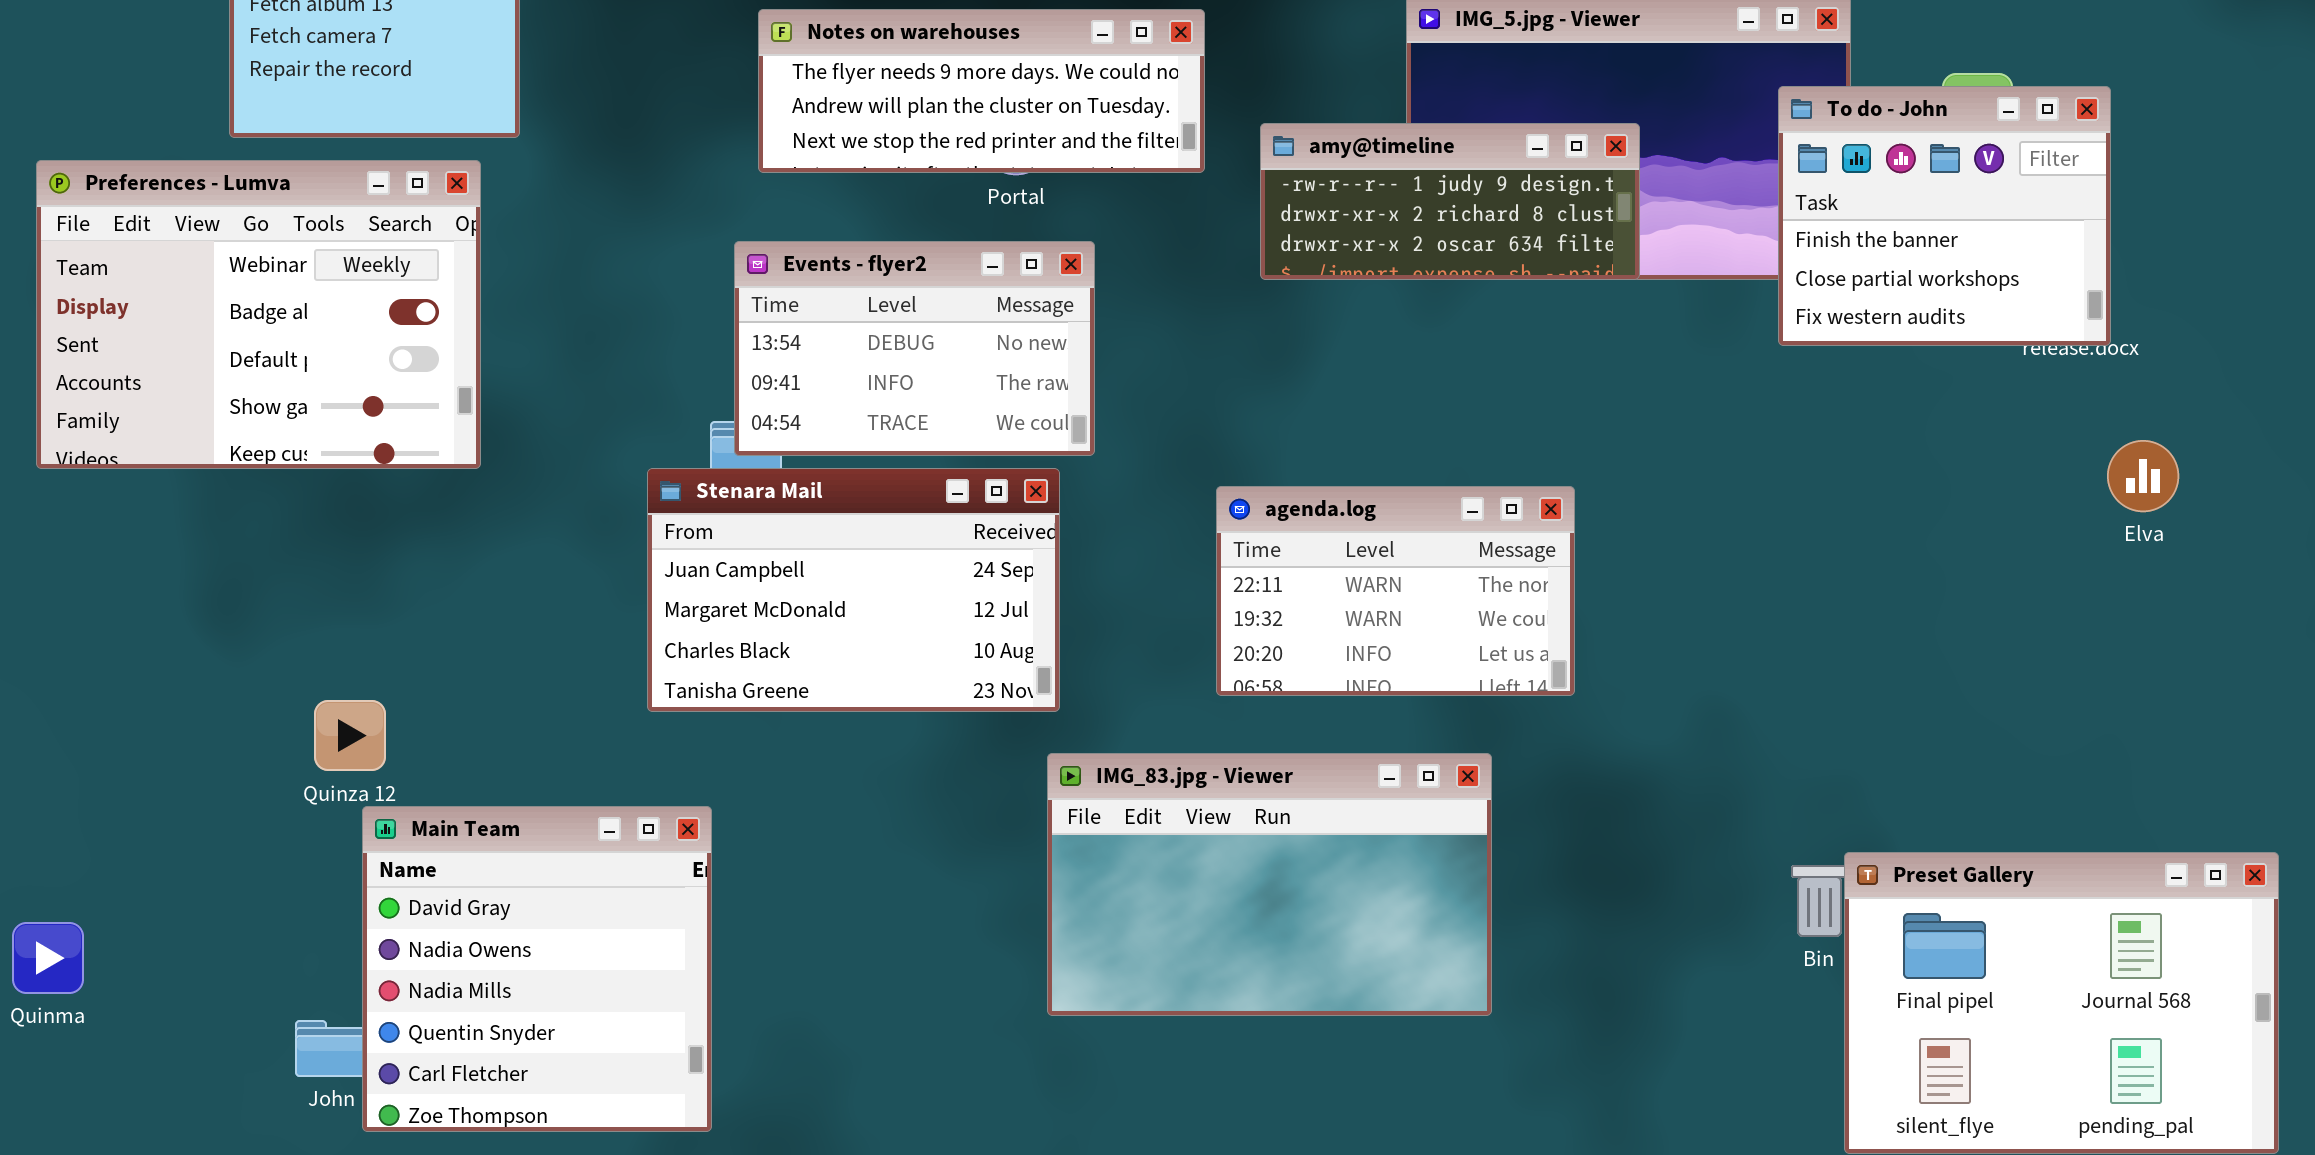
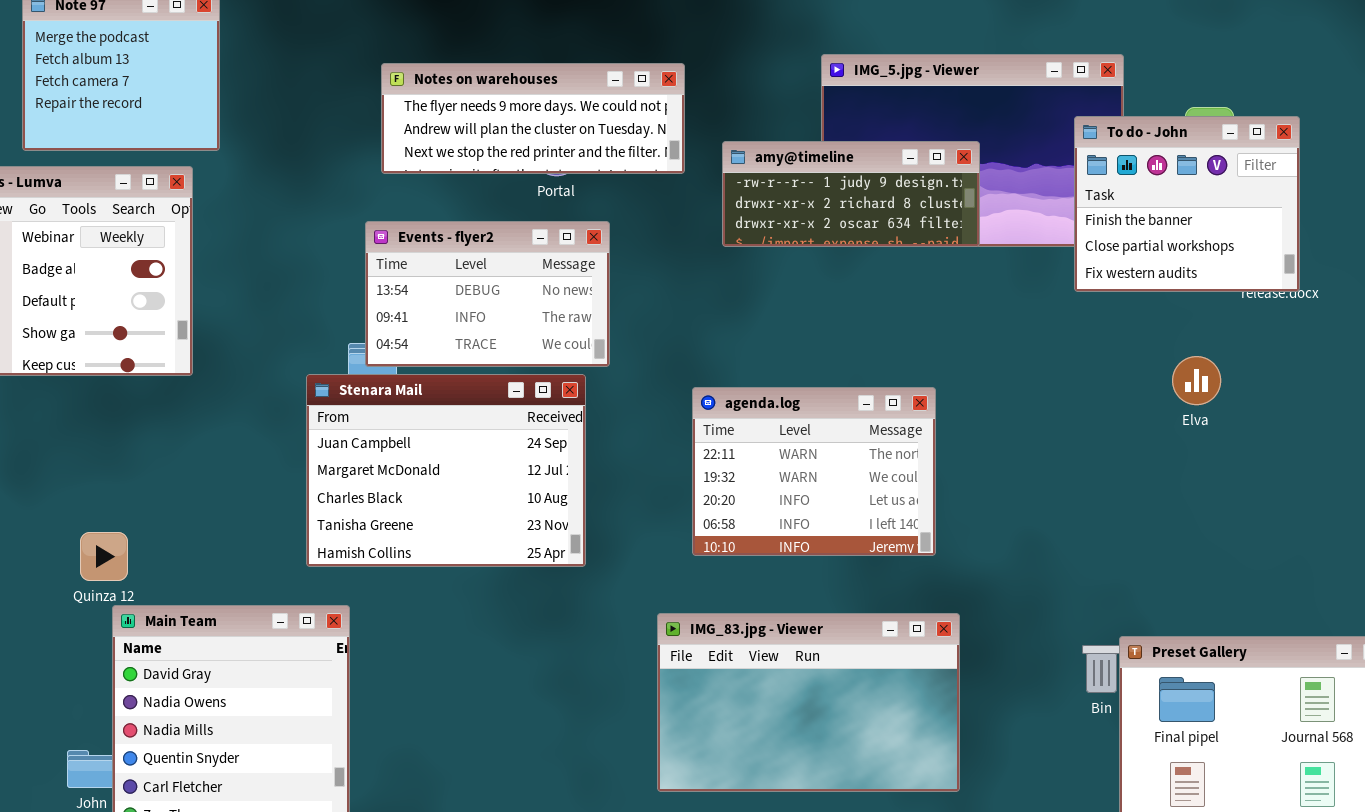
Elva: [2107,440,2179,512] -> [1172,356,1221,405], moved
Stenara Mail: [647,468,1060,712] -> [306,374,586,567], resized
agenda.log: [1216,486,1575,696] -> [692,387,936,556], resized
IMG_83.jpg - Viewer: [1047,753,1492,1016] -> [657,613,960,792], moved

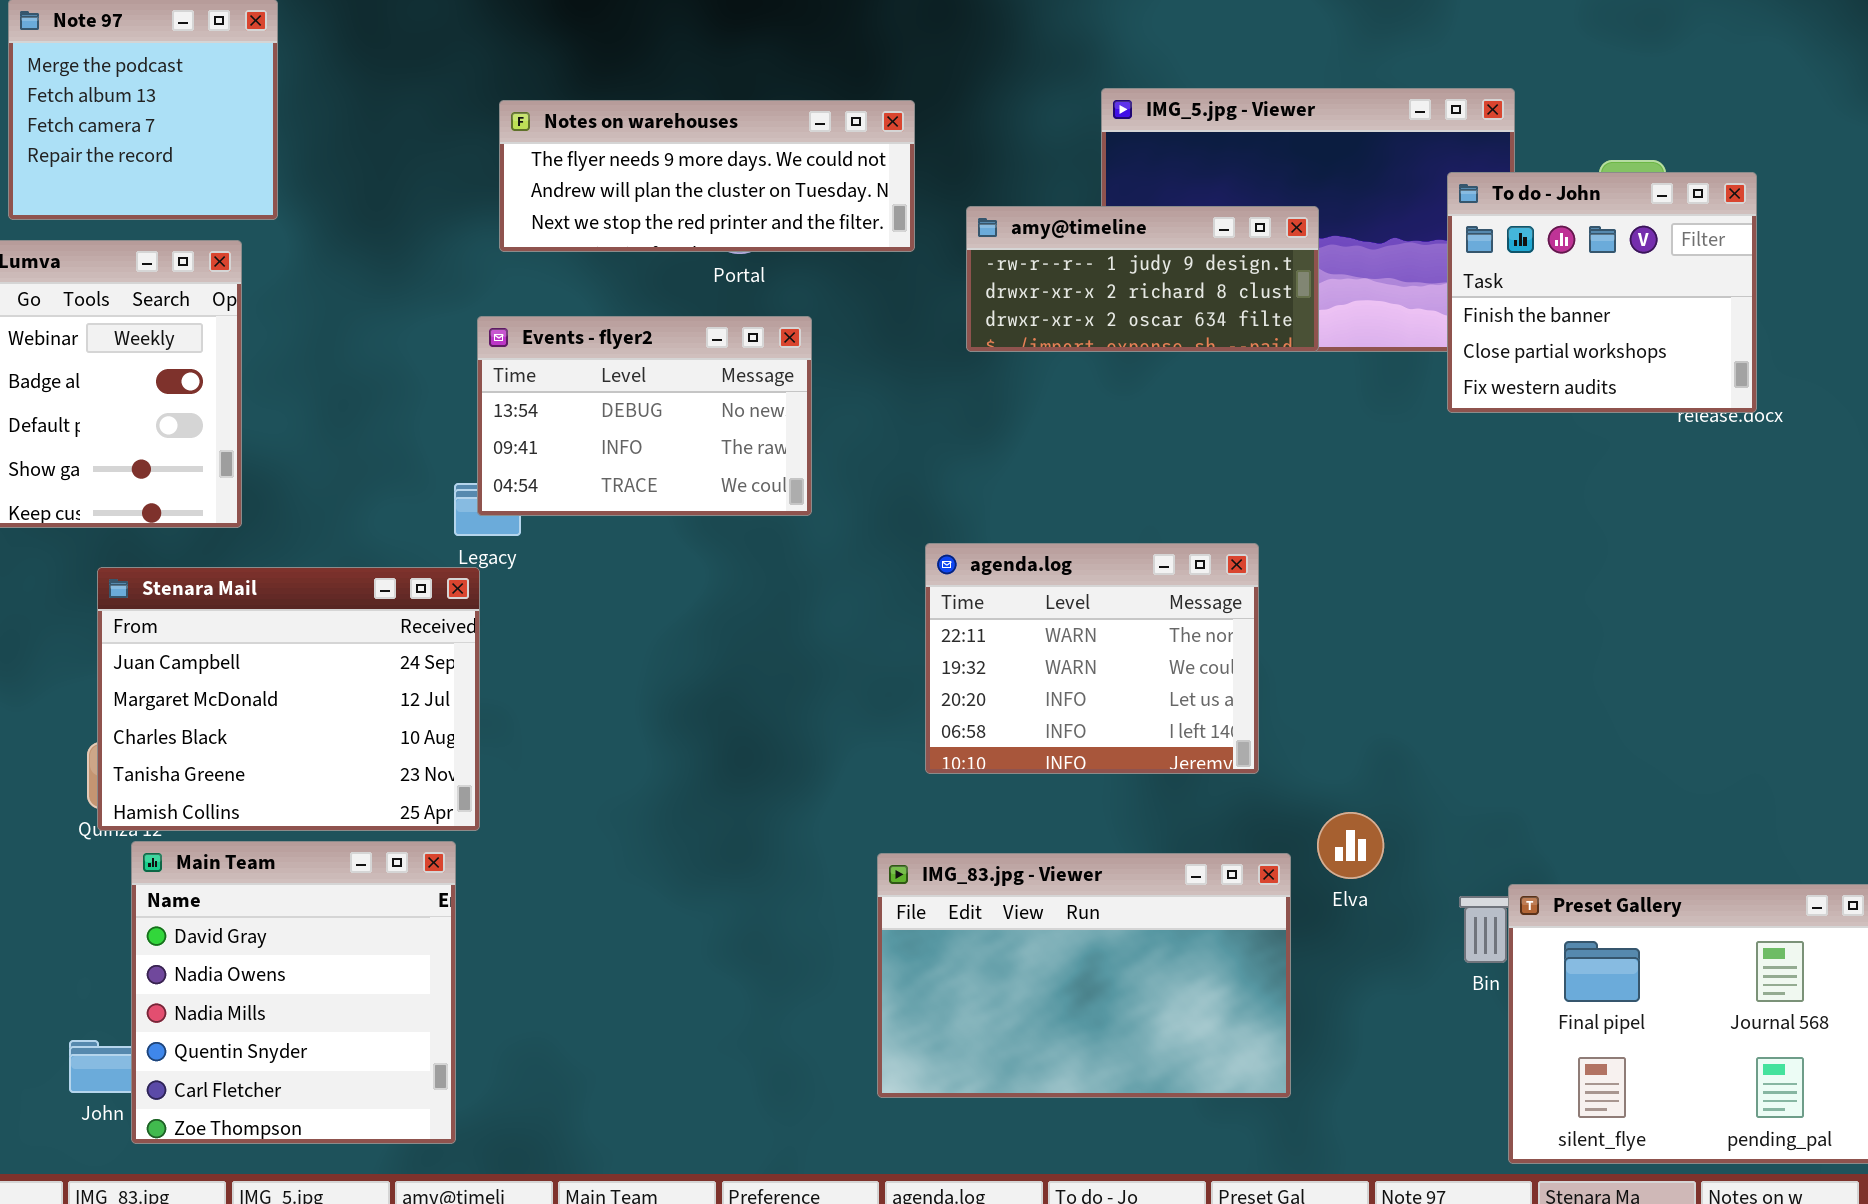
Elva: [1172,356,1221,405] -> [1317,812,1384,879], moved
Stenara Mail: [306,374,586,567] -> [97,567,480,831], moved

